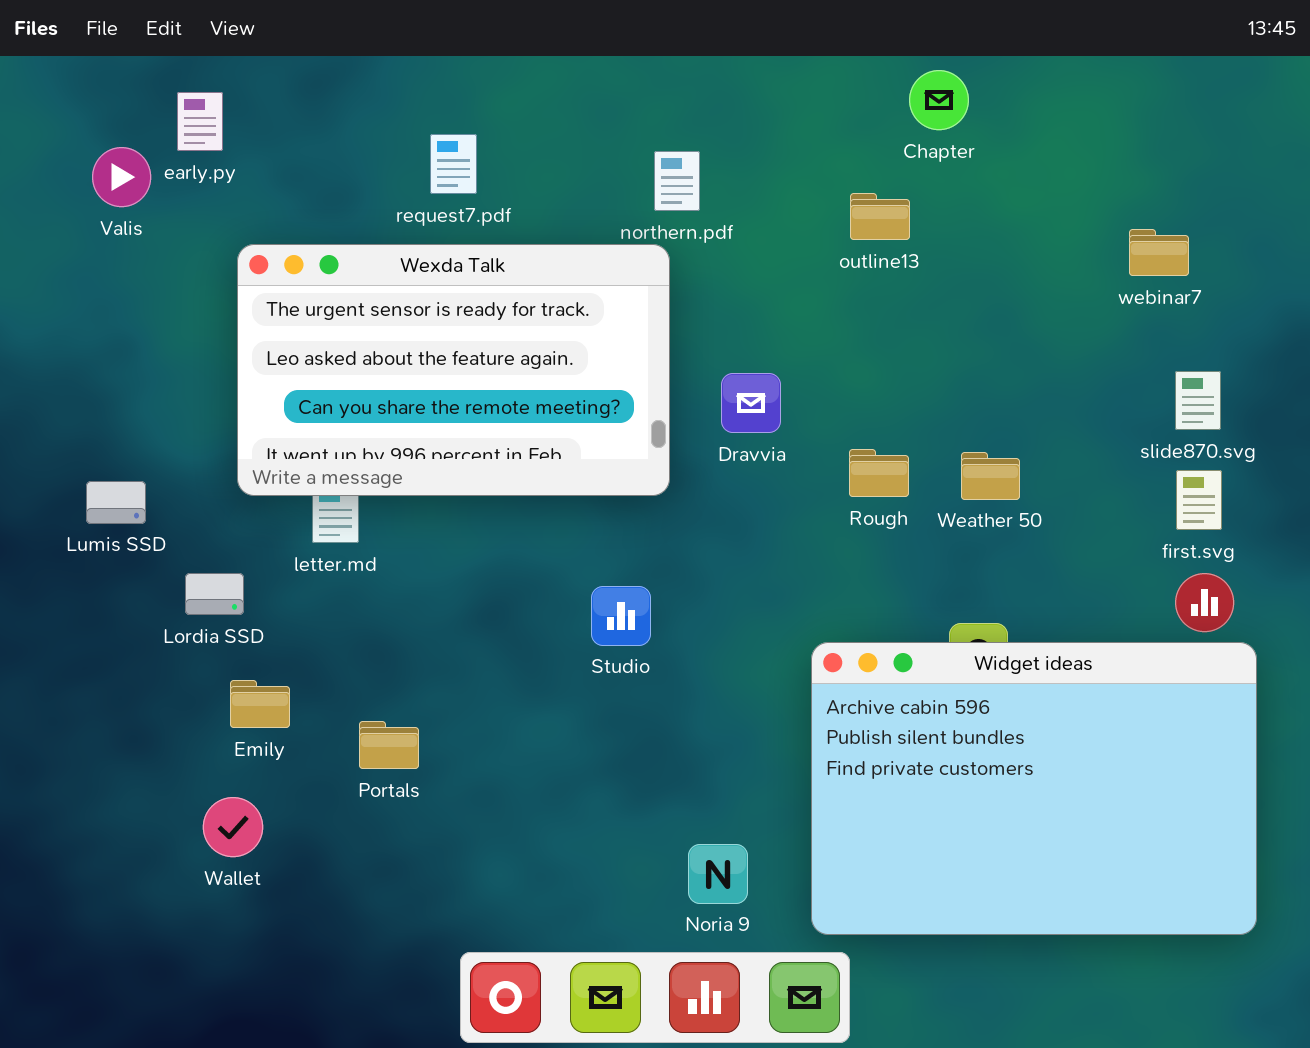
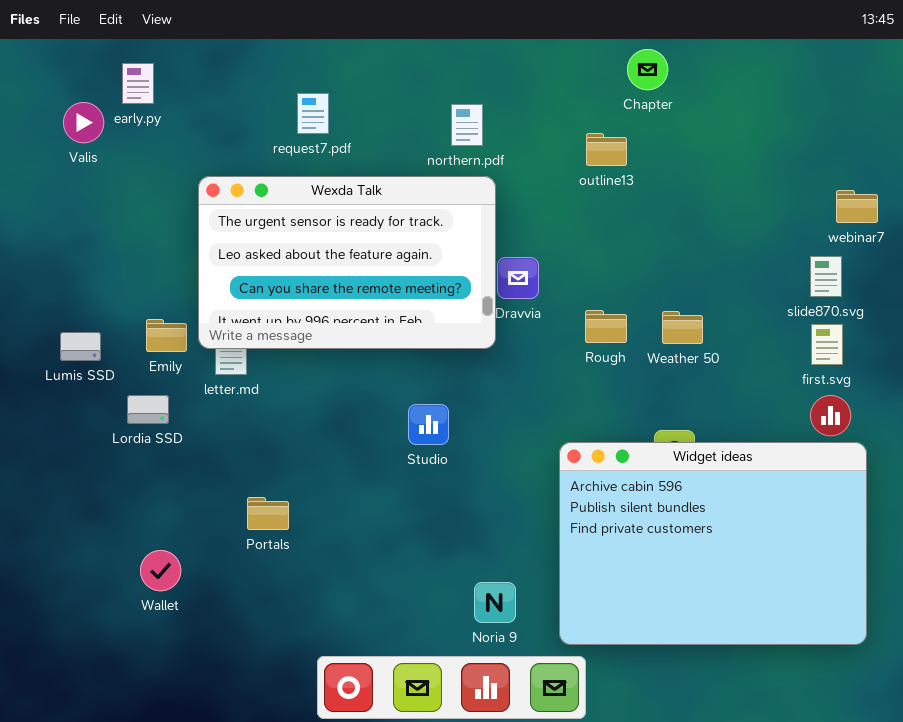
webinar7: [1129,229,1189,276] -> [836,190,878,223], moved
Wexda Talk: [237,244,670,496] -> [198,176,496,349], moved
Emily: [230,680,290,728] -> [146,319,187,352], moved

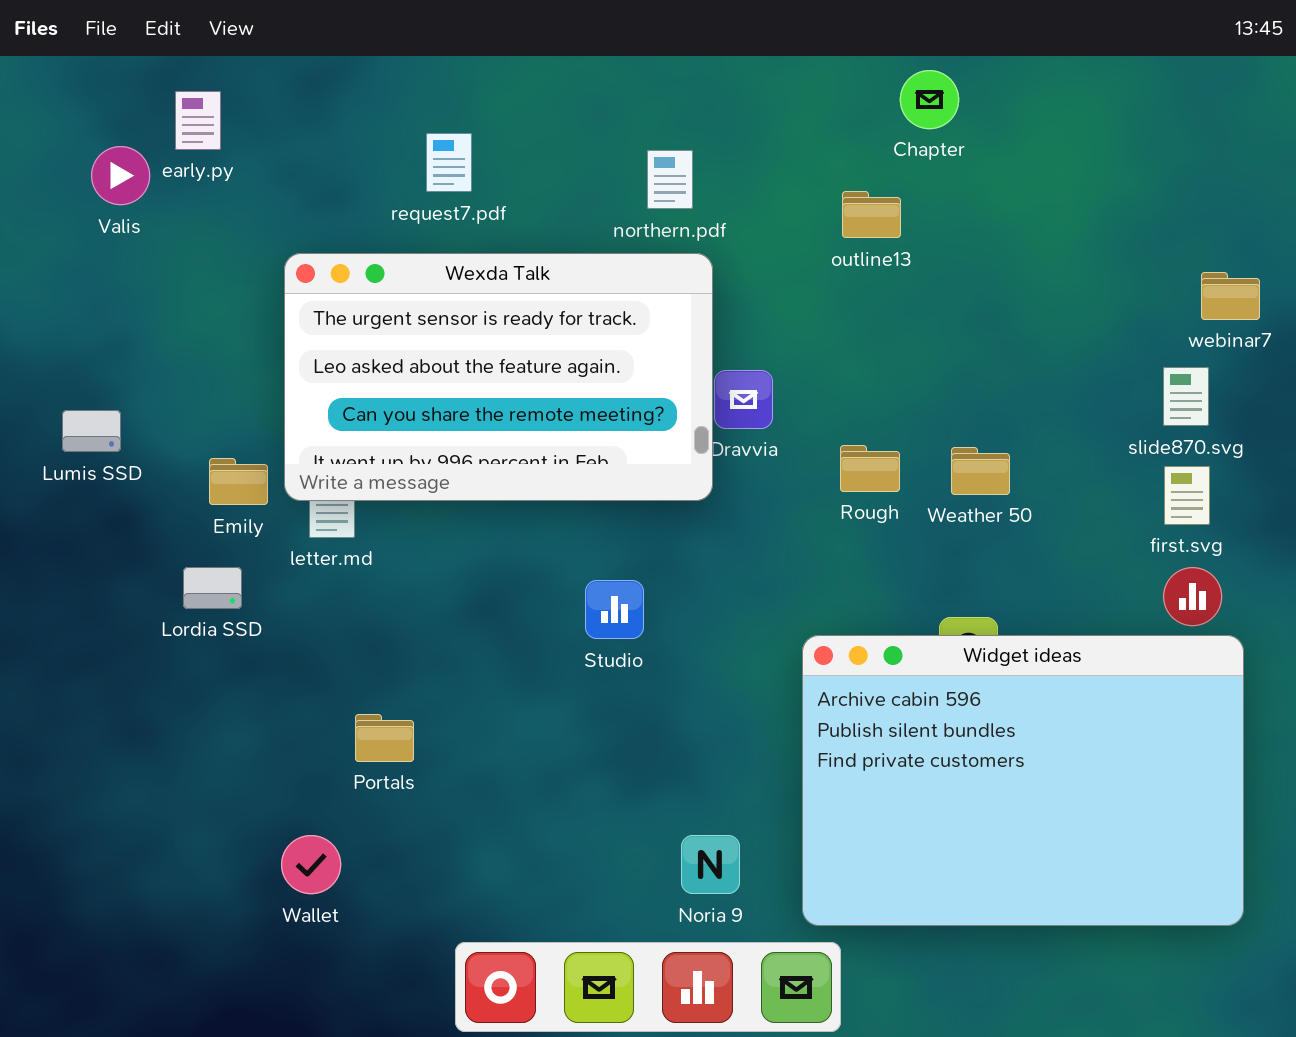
Lumis SSD: [60,332,101,361] -> [62,410,121,452], moved
Wallet: [140,550,181,591] -> [281,835,341,894], moved

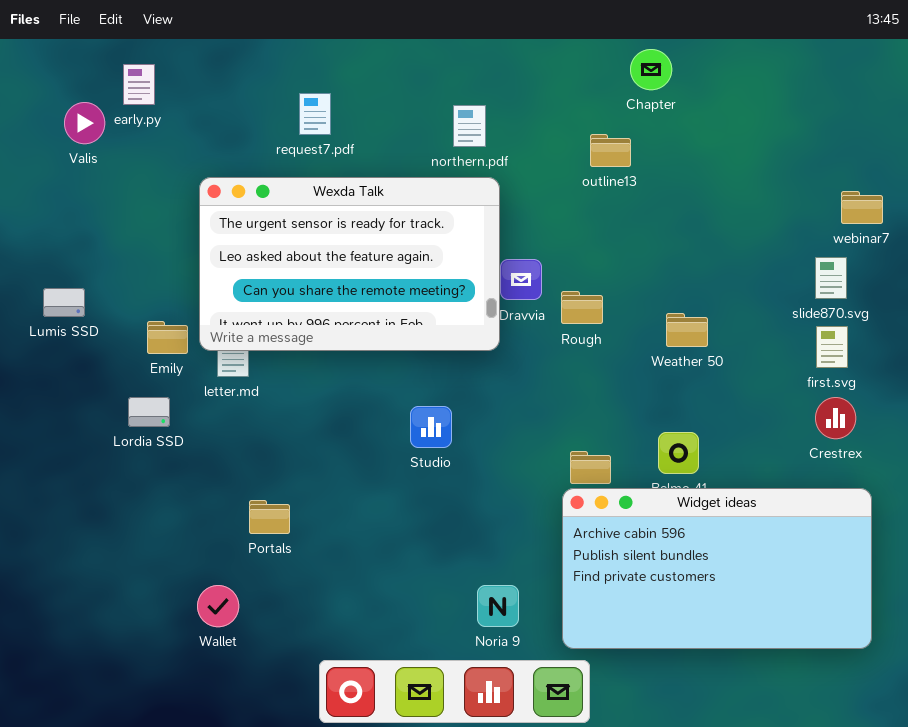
Rough: [840,445,900,492] -> [561,291,603,324], moved
Widget ideas: [802,635,1244,926] -> [562,488,872,649], resized

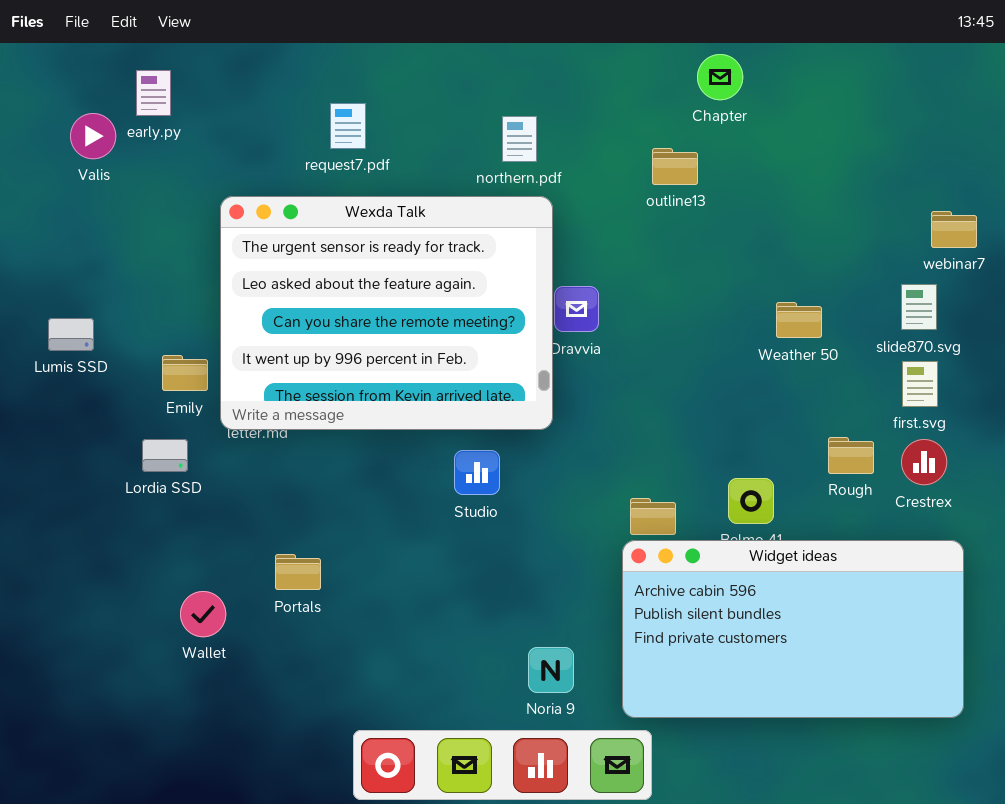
Wexda Talk: [199,177,500,351] -> [220,196,553,430], resized
Rough: [561,291,603,324] -> [828,437,874,474], moved
Weather 50: [666,313,708,347] -> [776,302,822,338], moved
Wallet: [197,585,239,627] -> [180,591,226,637], moved

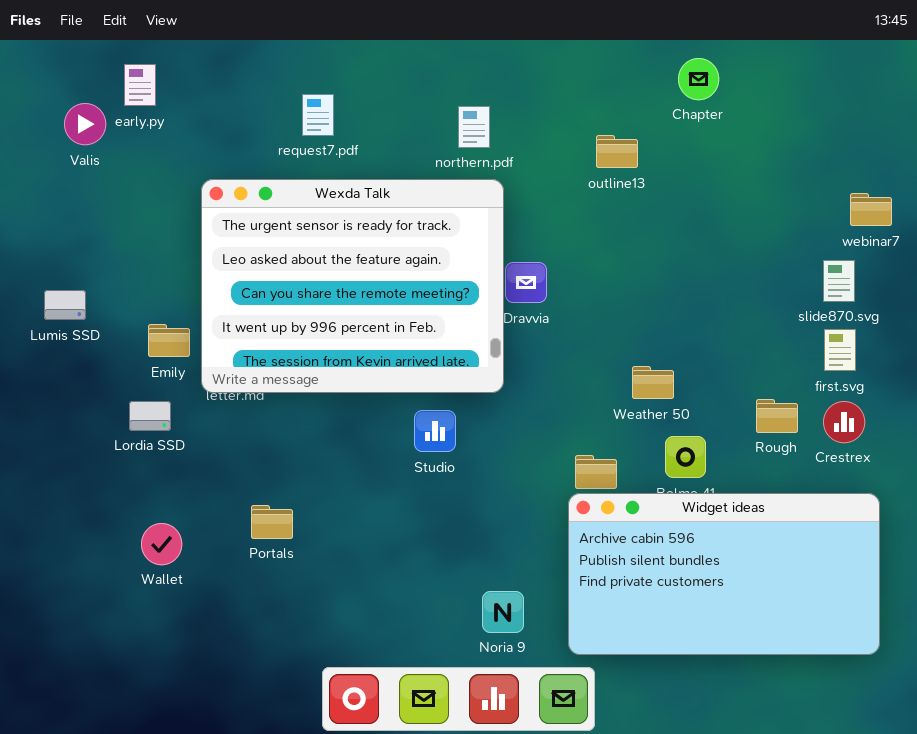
Chapter: [697,54,743,100] -> [678,58,719,100], moved
Weather 50: [776,302,822,338] -> [632,366,674,399], moved
Wallet: [180,591,226,637] -> [141,523,182,565], moved

